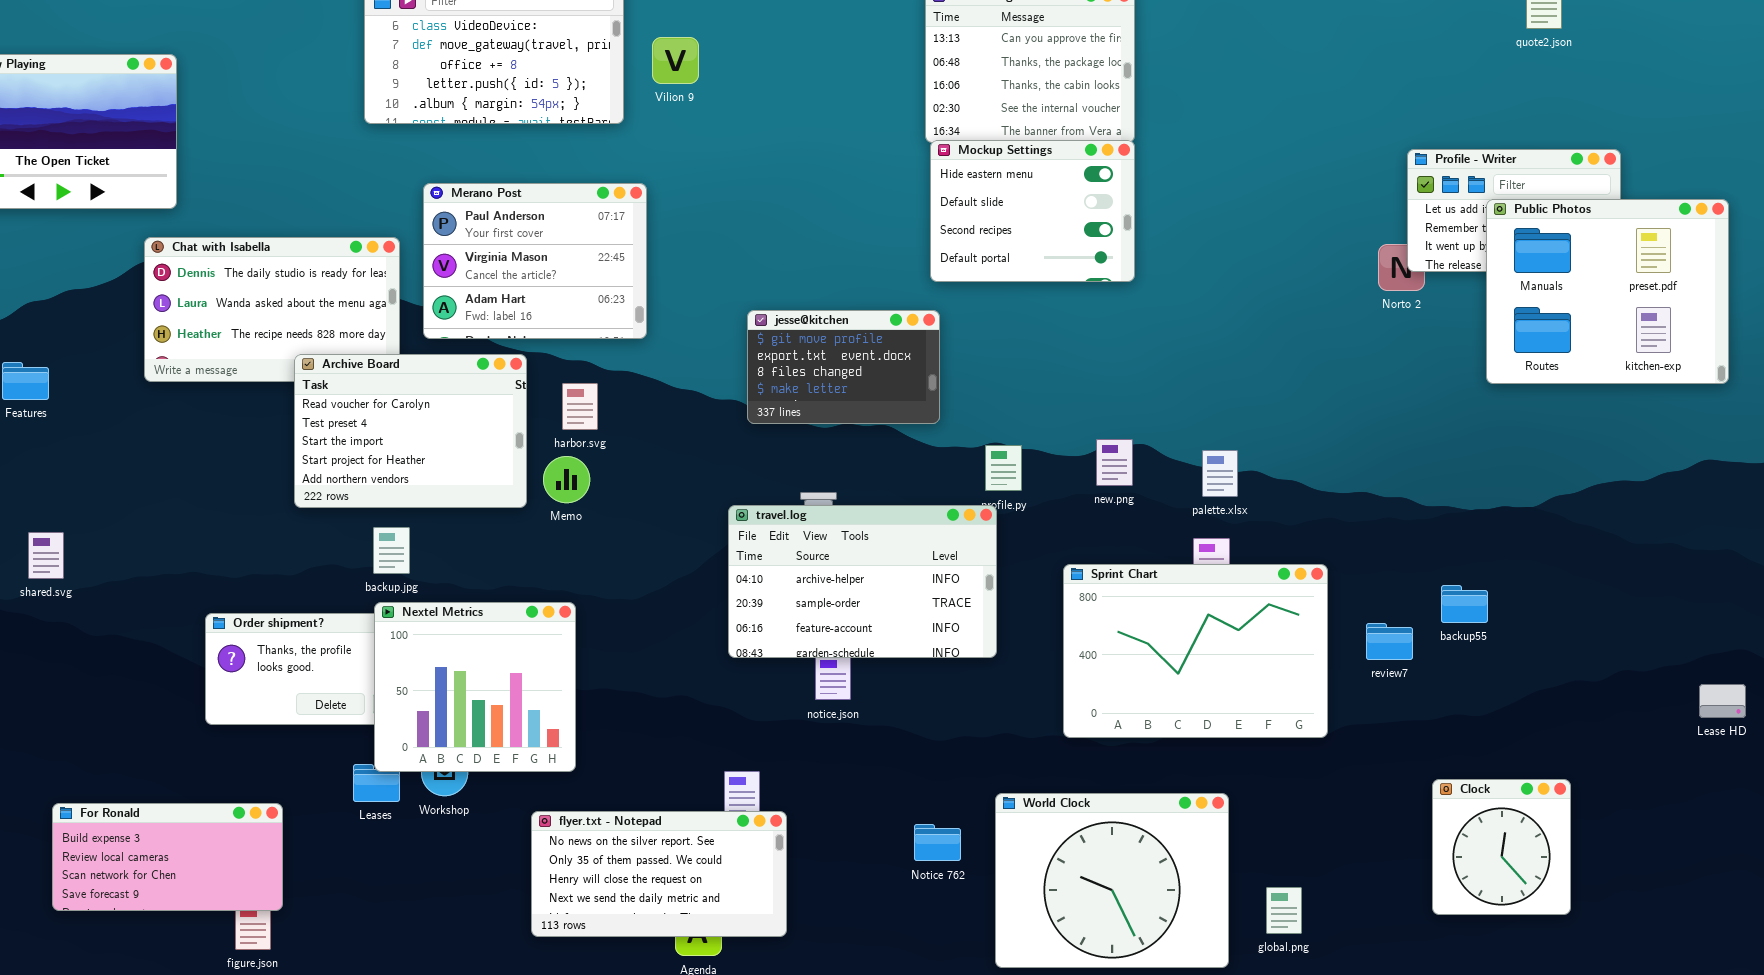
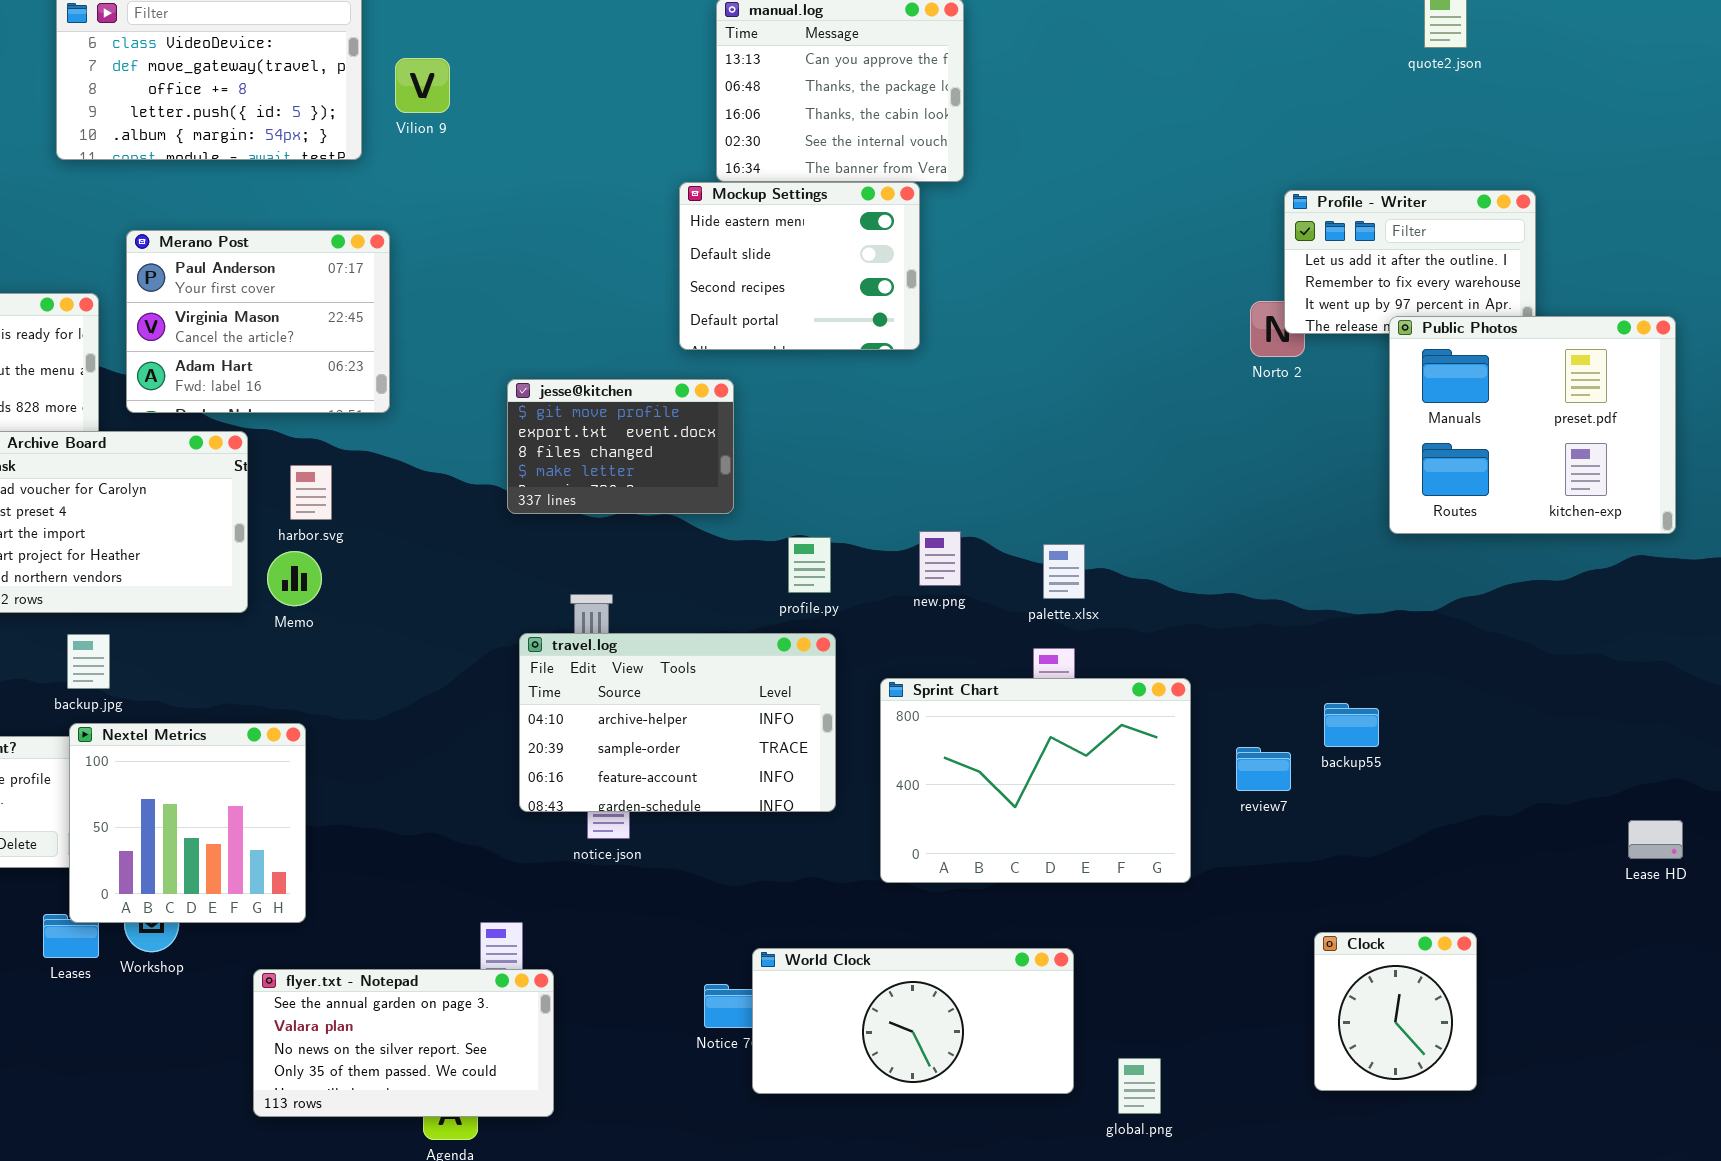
Mockup Settings: [930,140,1135,282] -> [679,182,920,350], moved
Public Photos: [1486,199,1729,384] -> [1389,316,1676,534], moved
travel.log: [728,505,997,658] -> [519,633,836,812], moved
World Clock: [995,793,1229,968] -> [752,948,1074,1094], resized
flyer.txt - Notepad: [531,811,787,937] -> [253,969,554,1117], scrolled up 2 rows

